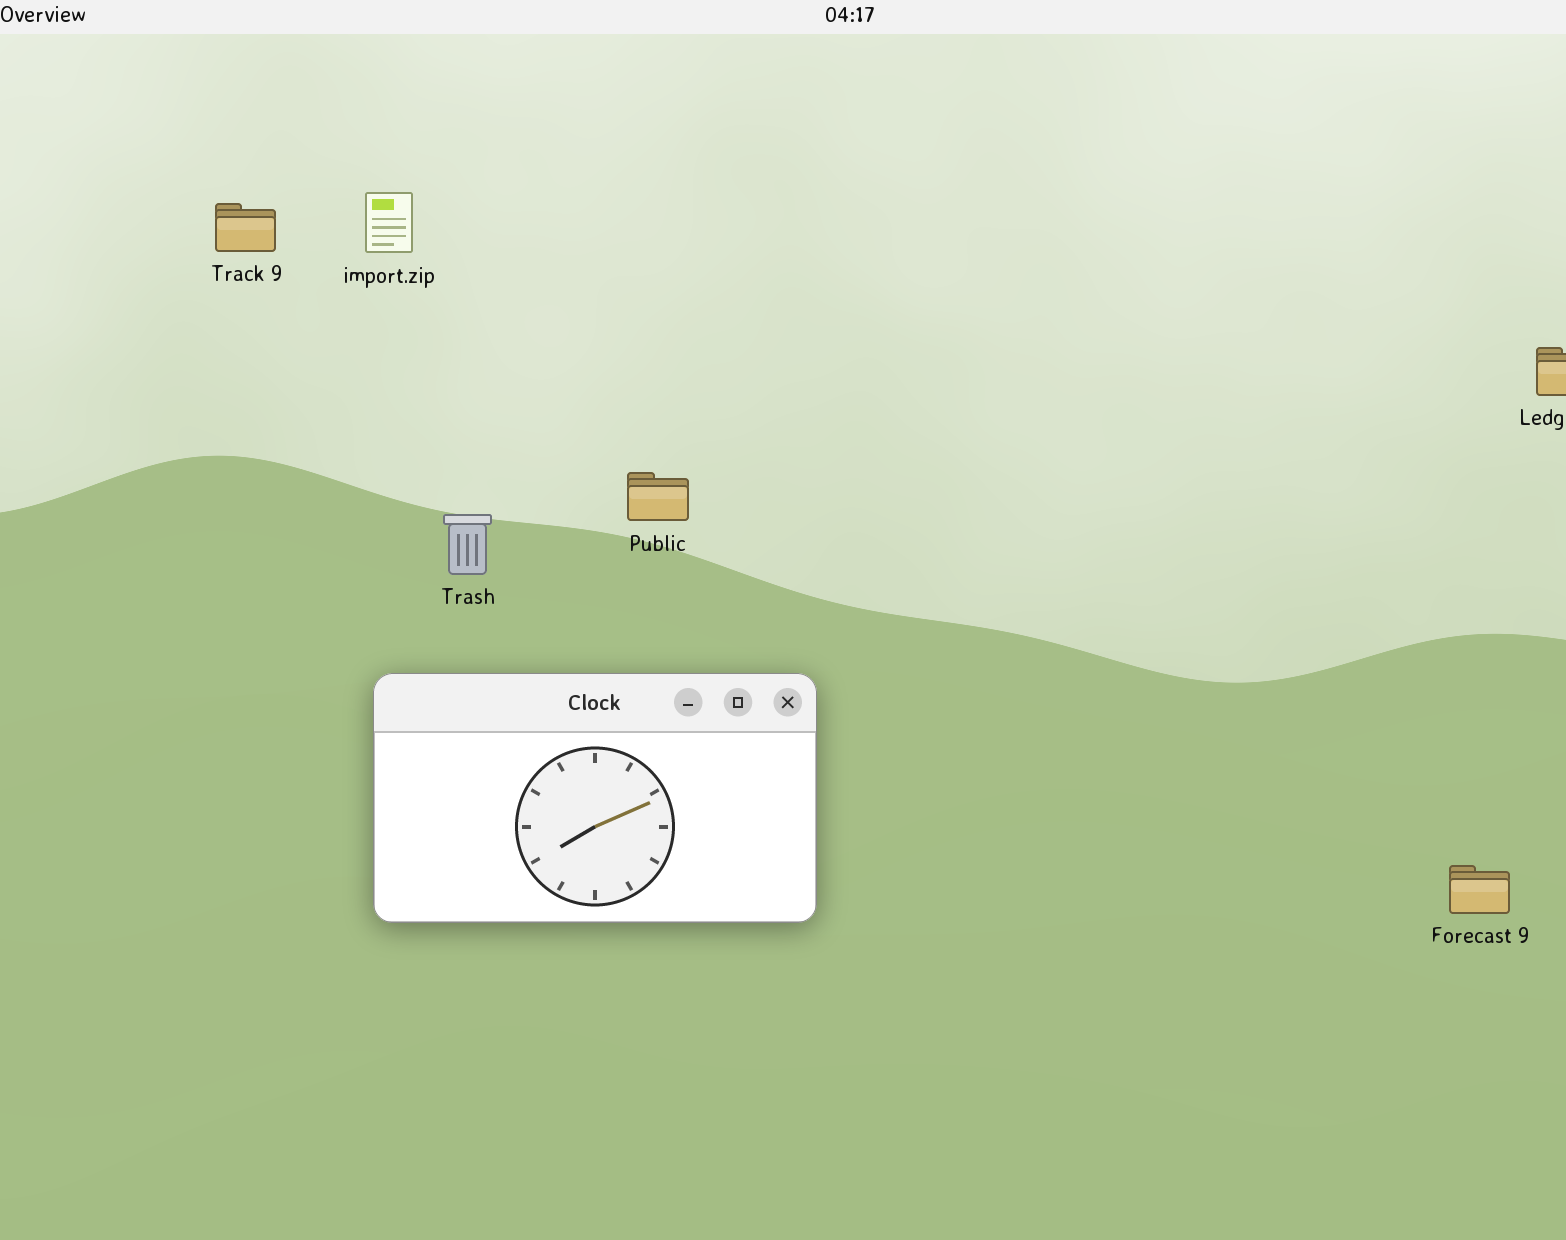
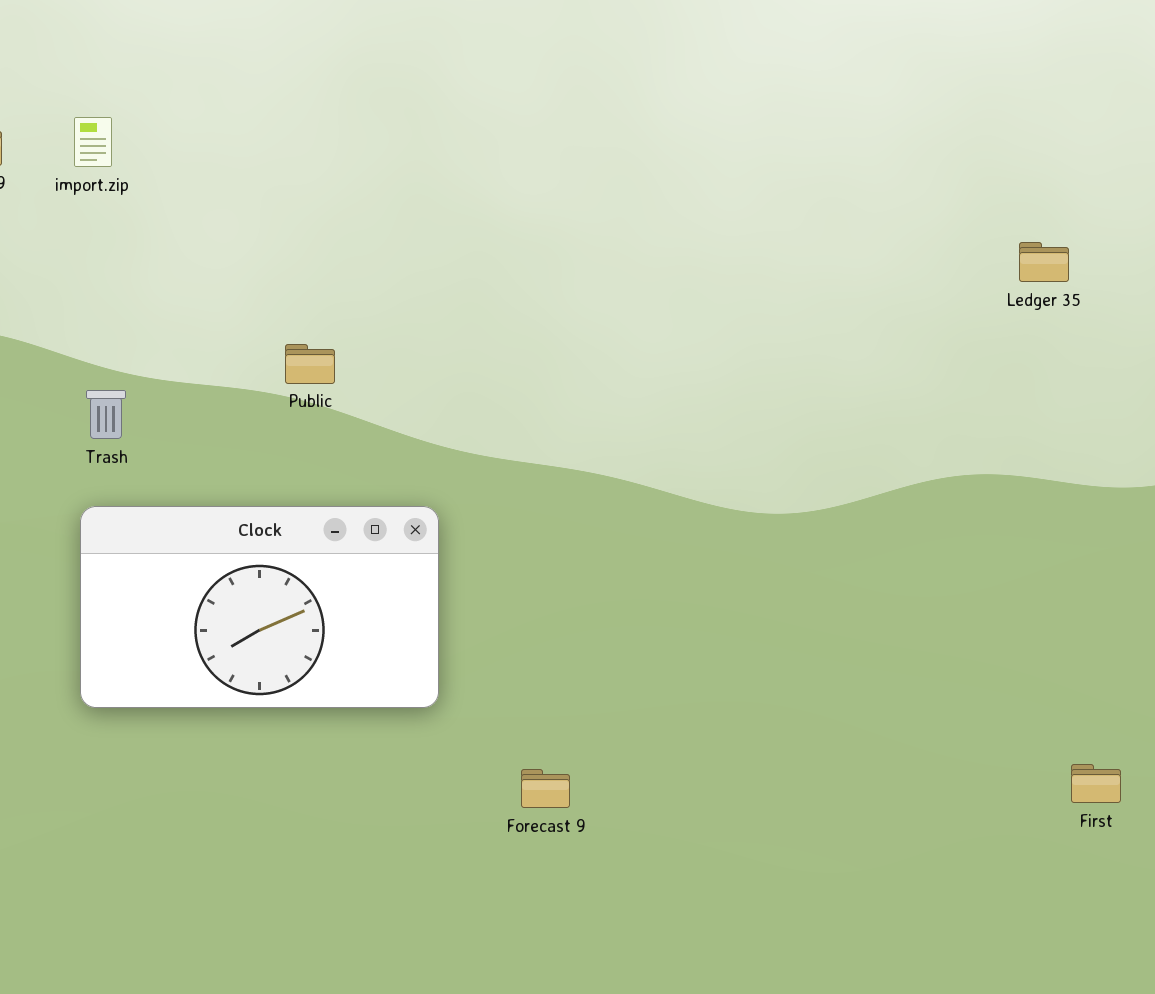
Trash: [443,514,492,575] -> [86,390,126,439], moved
Forecast 9: [1449,865,1510,914] -> [521,769,570,808], moved

